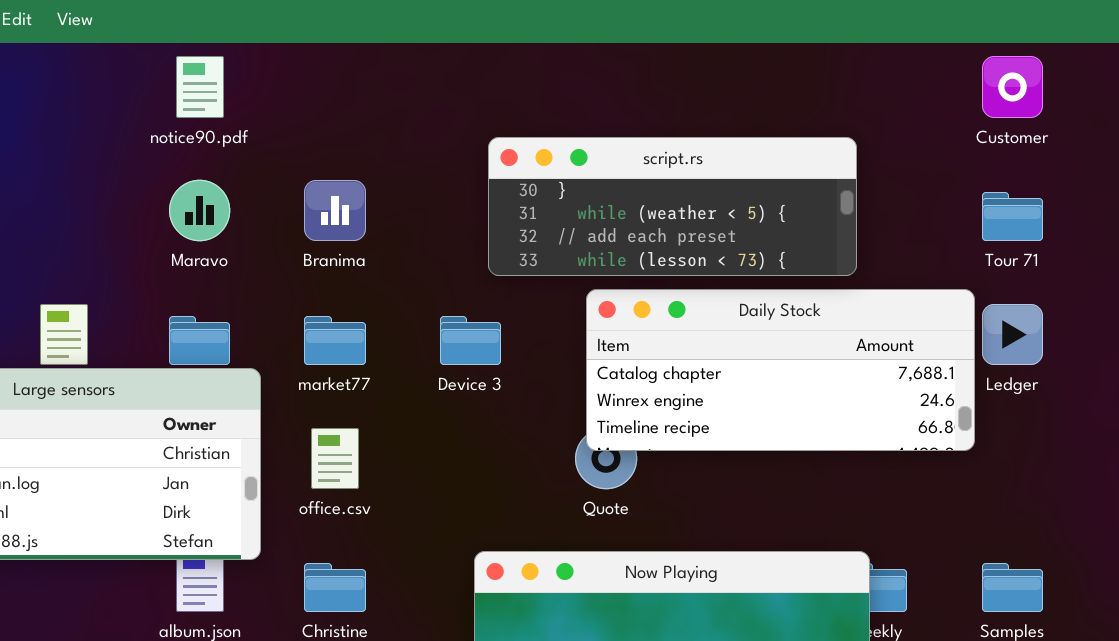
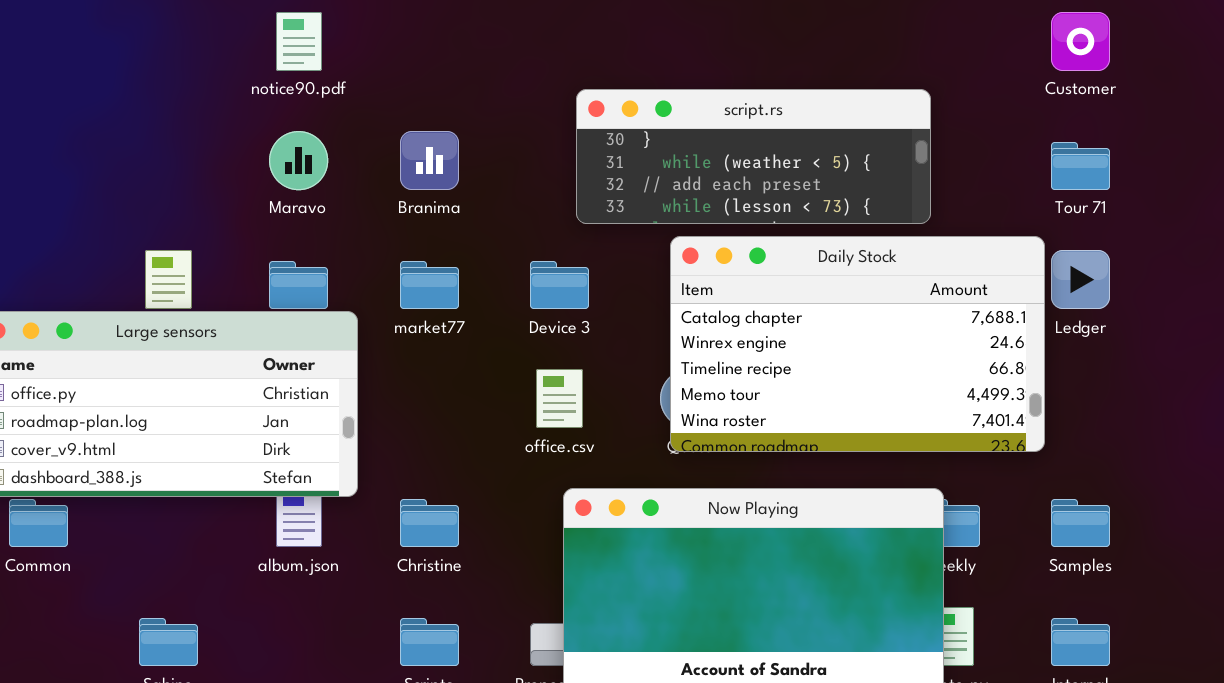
Daily Stock: [586,289,975,451] -> [670,236,1045,452], resized
office.csv: [311,428,359,489] -> [536,369,583,428], moved

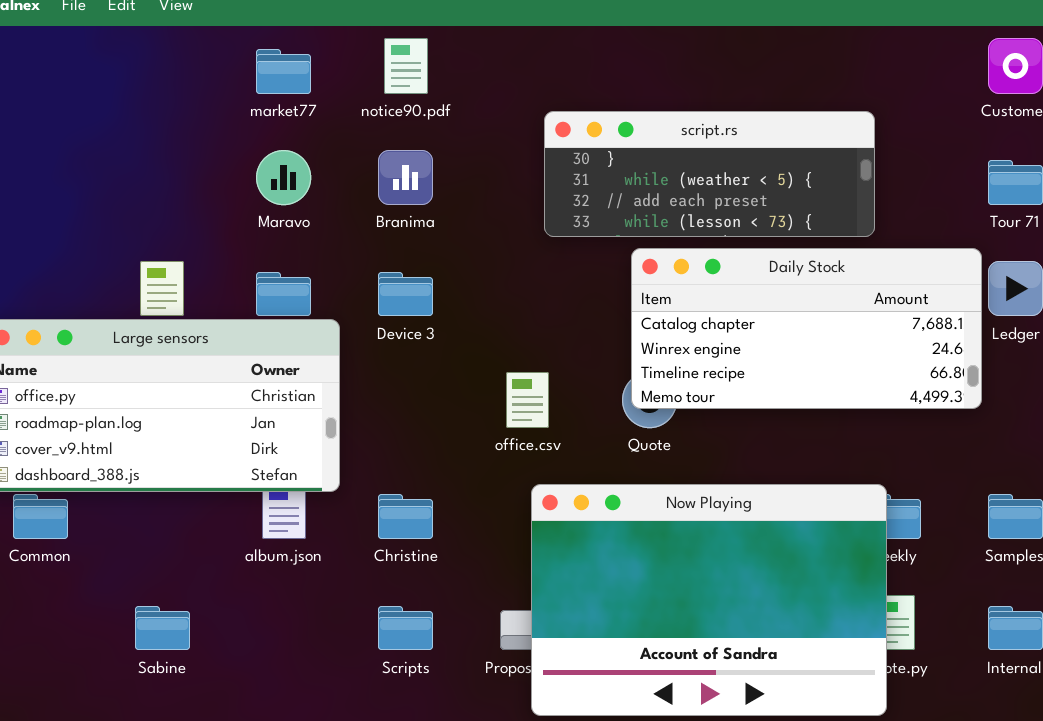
notice90.pdf: [276,12,322,71] -> [384,38,428,94], moved
Daily Stock: [670,236,1045,452] -> [631,248,982,409], resized
market77: [400,261,459,309] -> [256,49,311,94], moved
Device 3: [530,261,589,309] -> [378,272,433,316], moved

